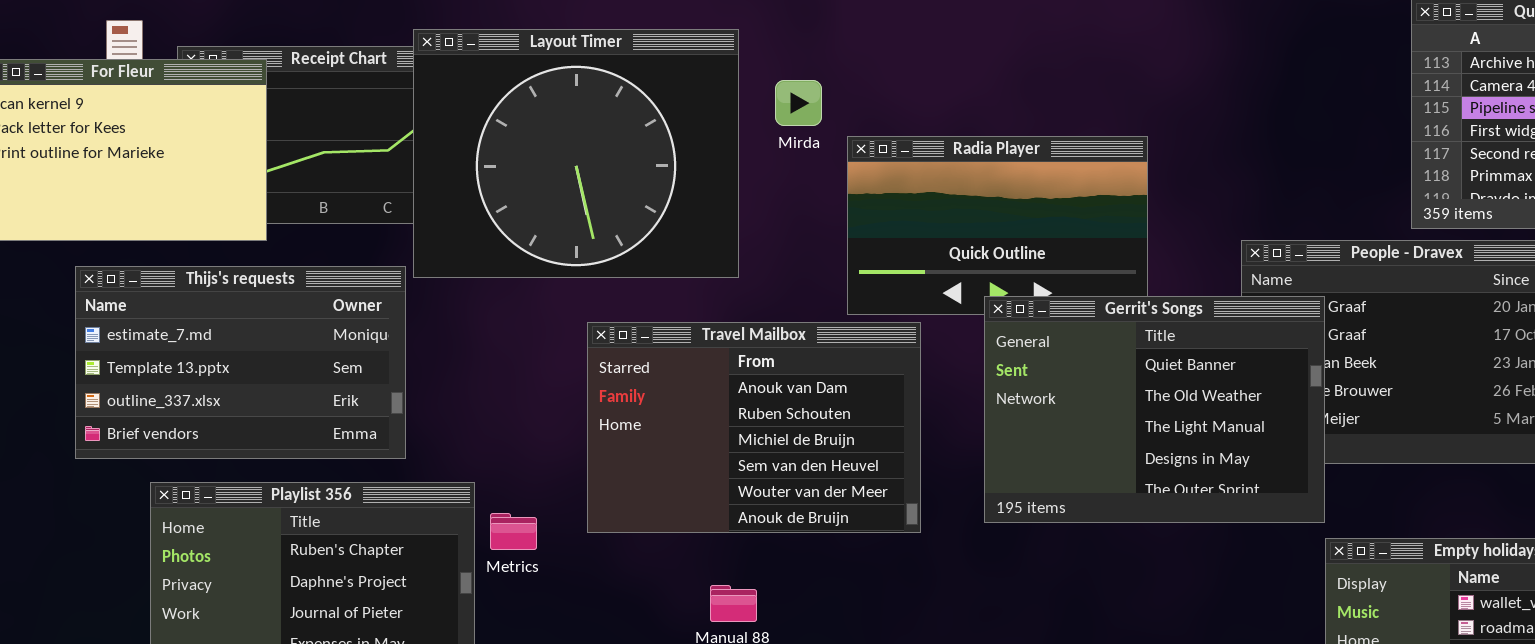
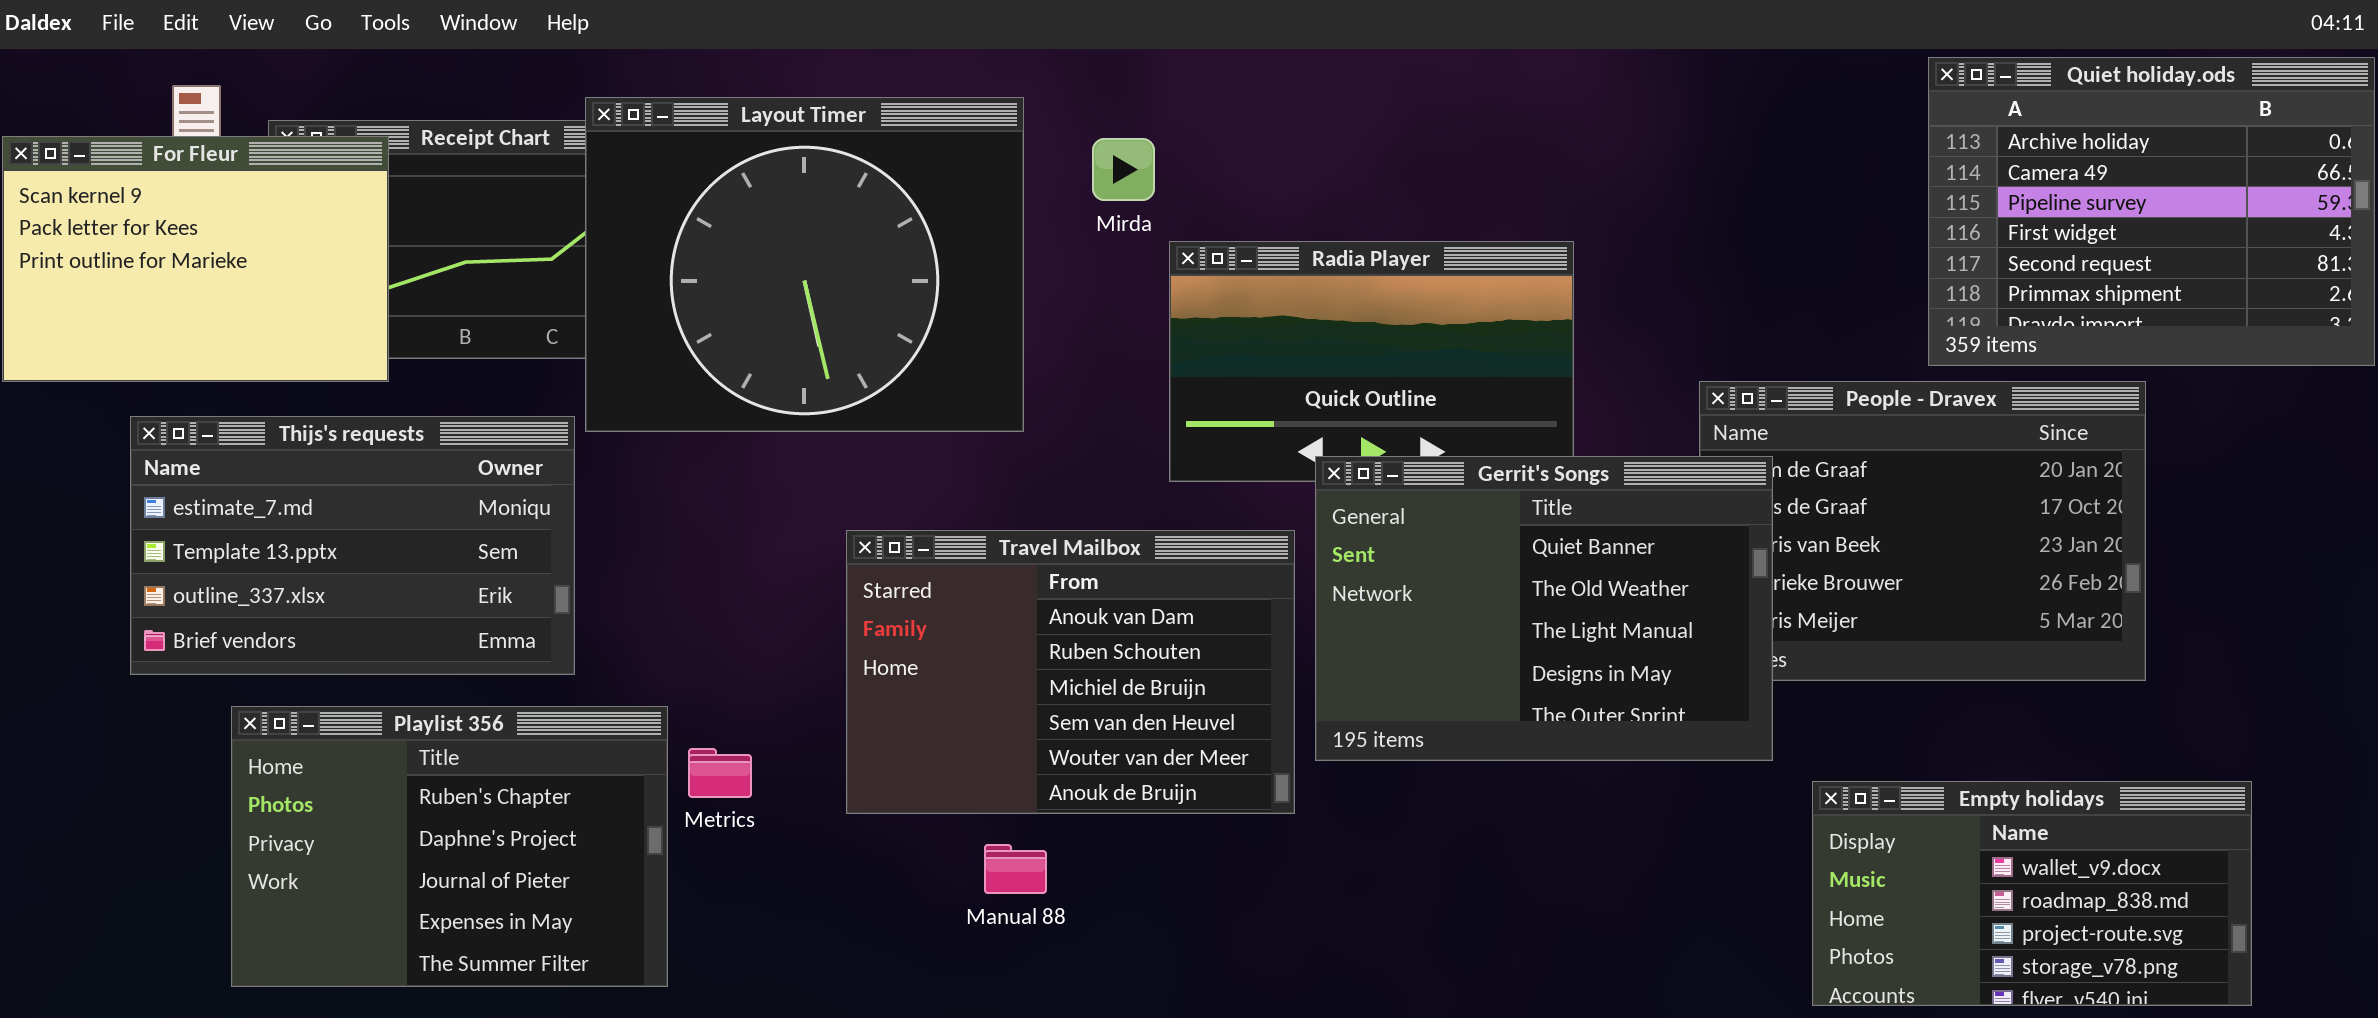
Mirda: [775,80,822,126] -> [1092,138,1155,201], moved
Gerrit's Songs: [984,296,1325,523] -> [1315,456,1773,761], moved
Travel Mailbox: [587,322,921,533] -> [846,530,1295,814], moved

